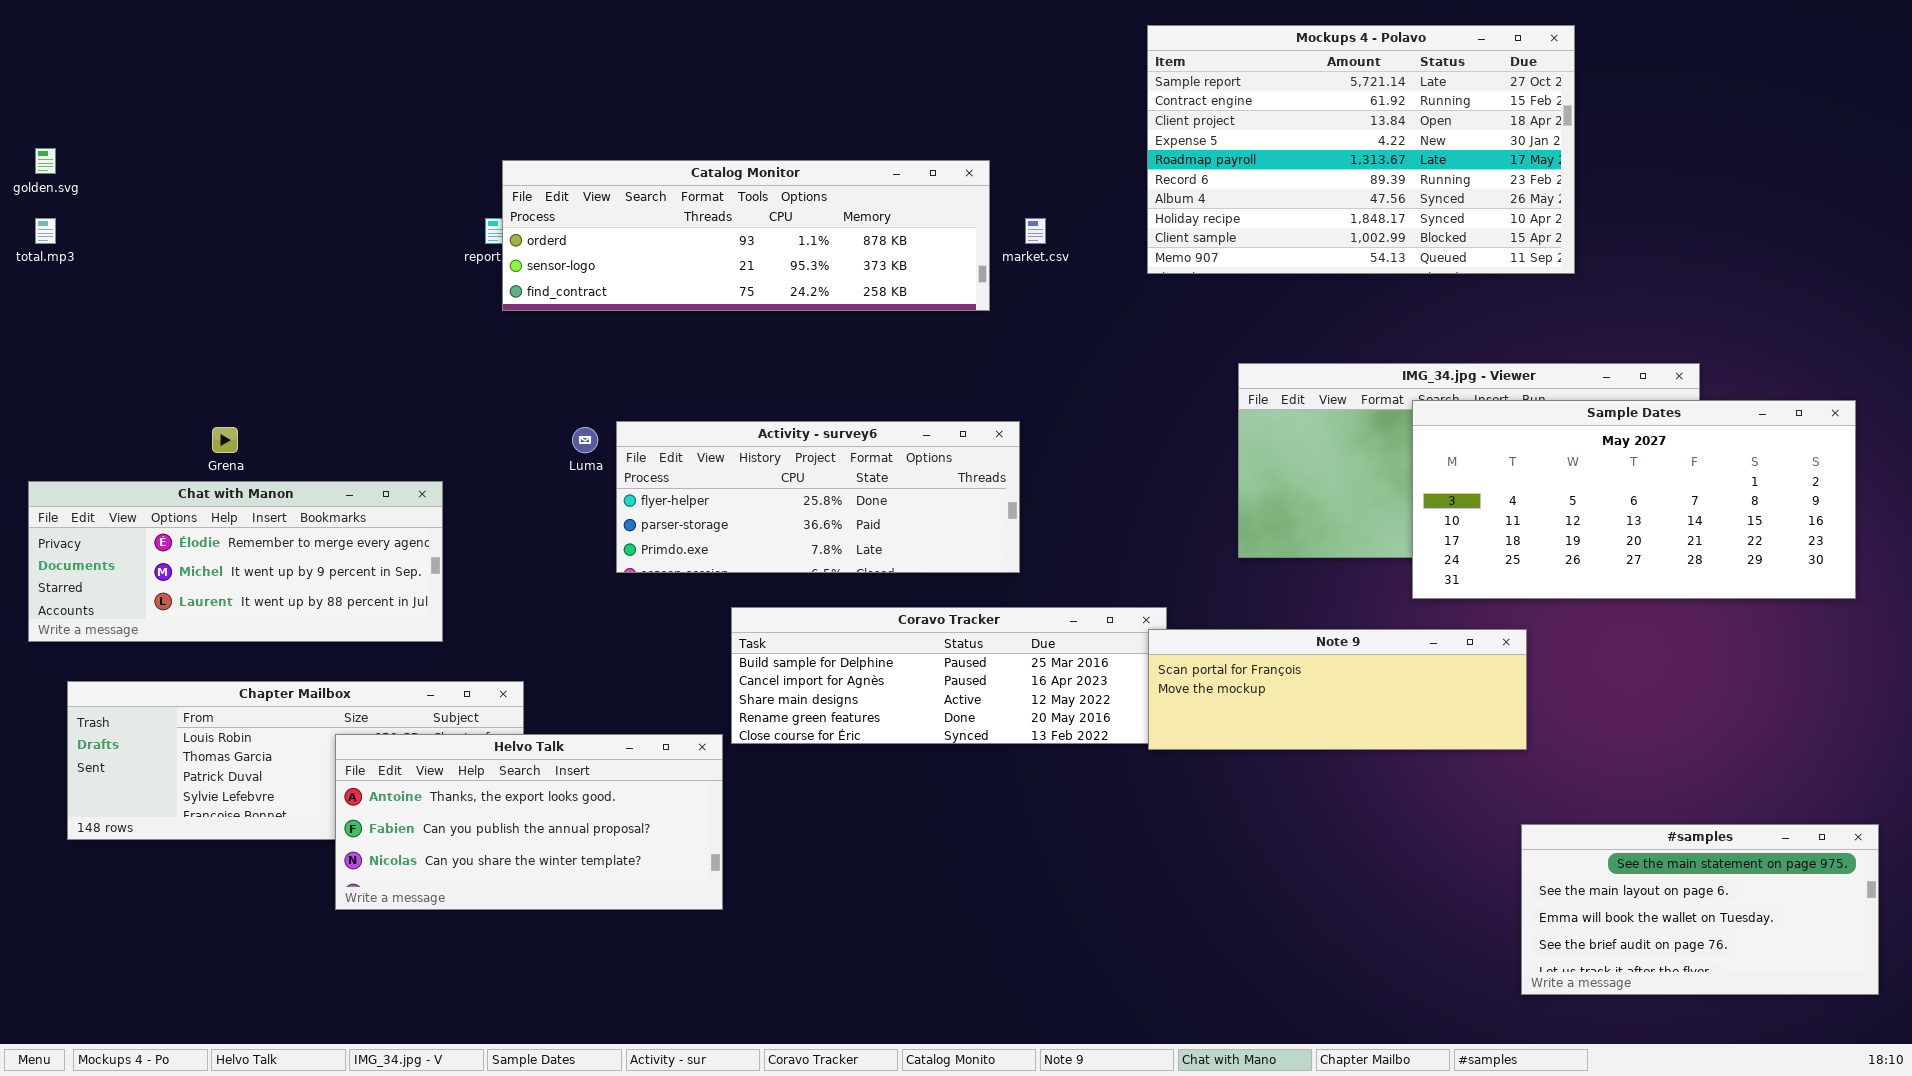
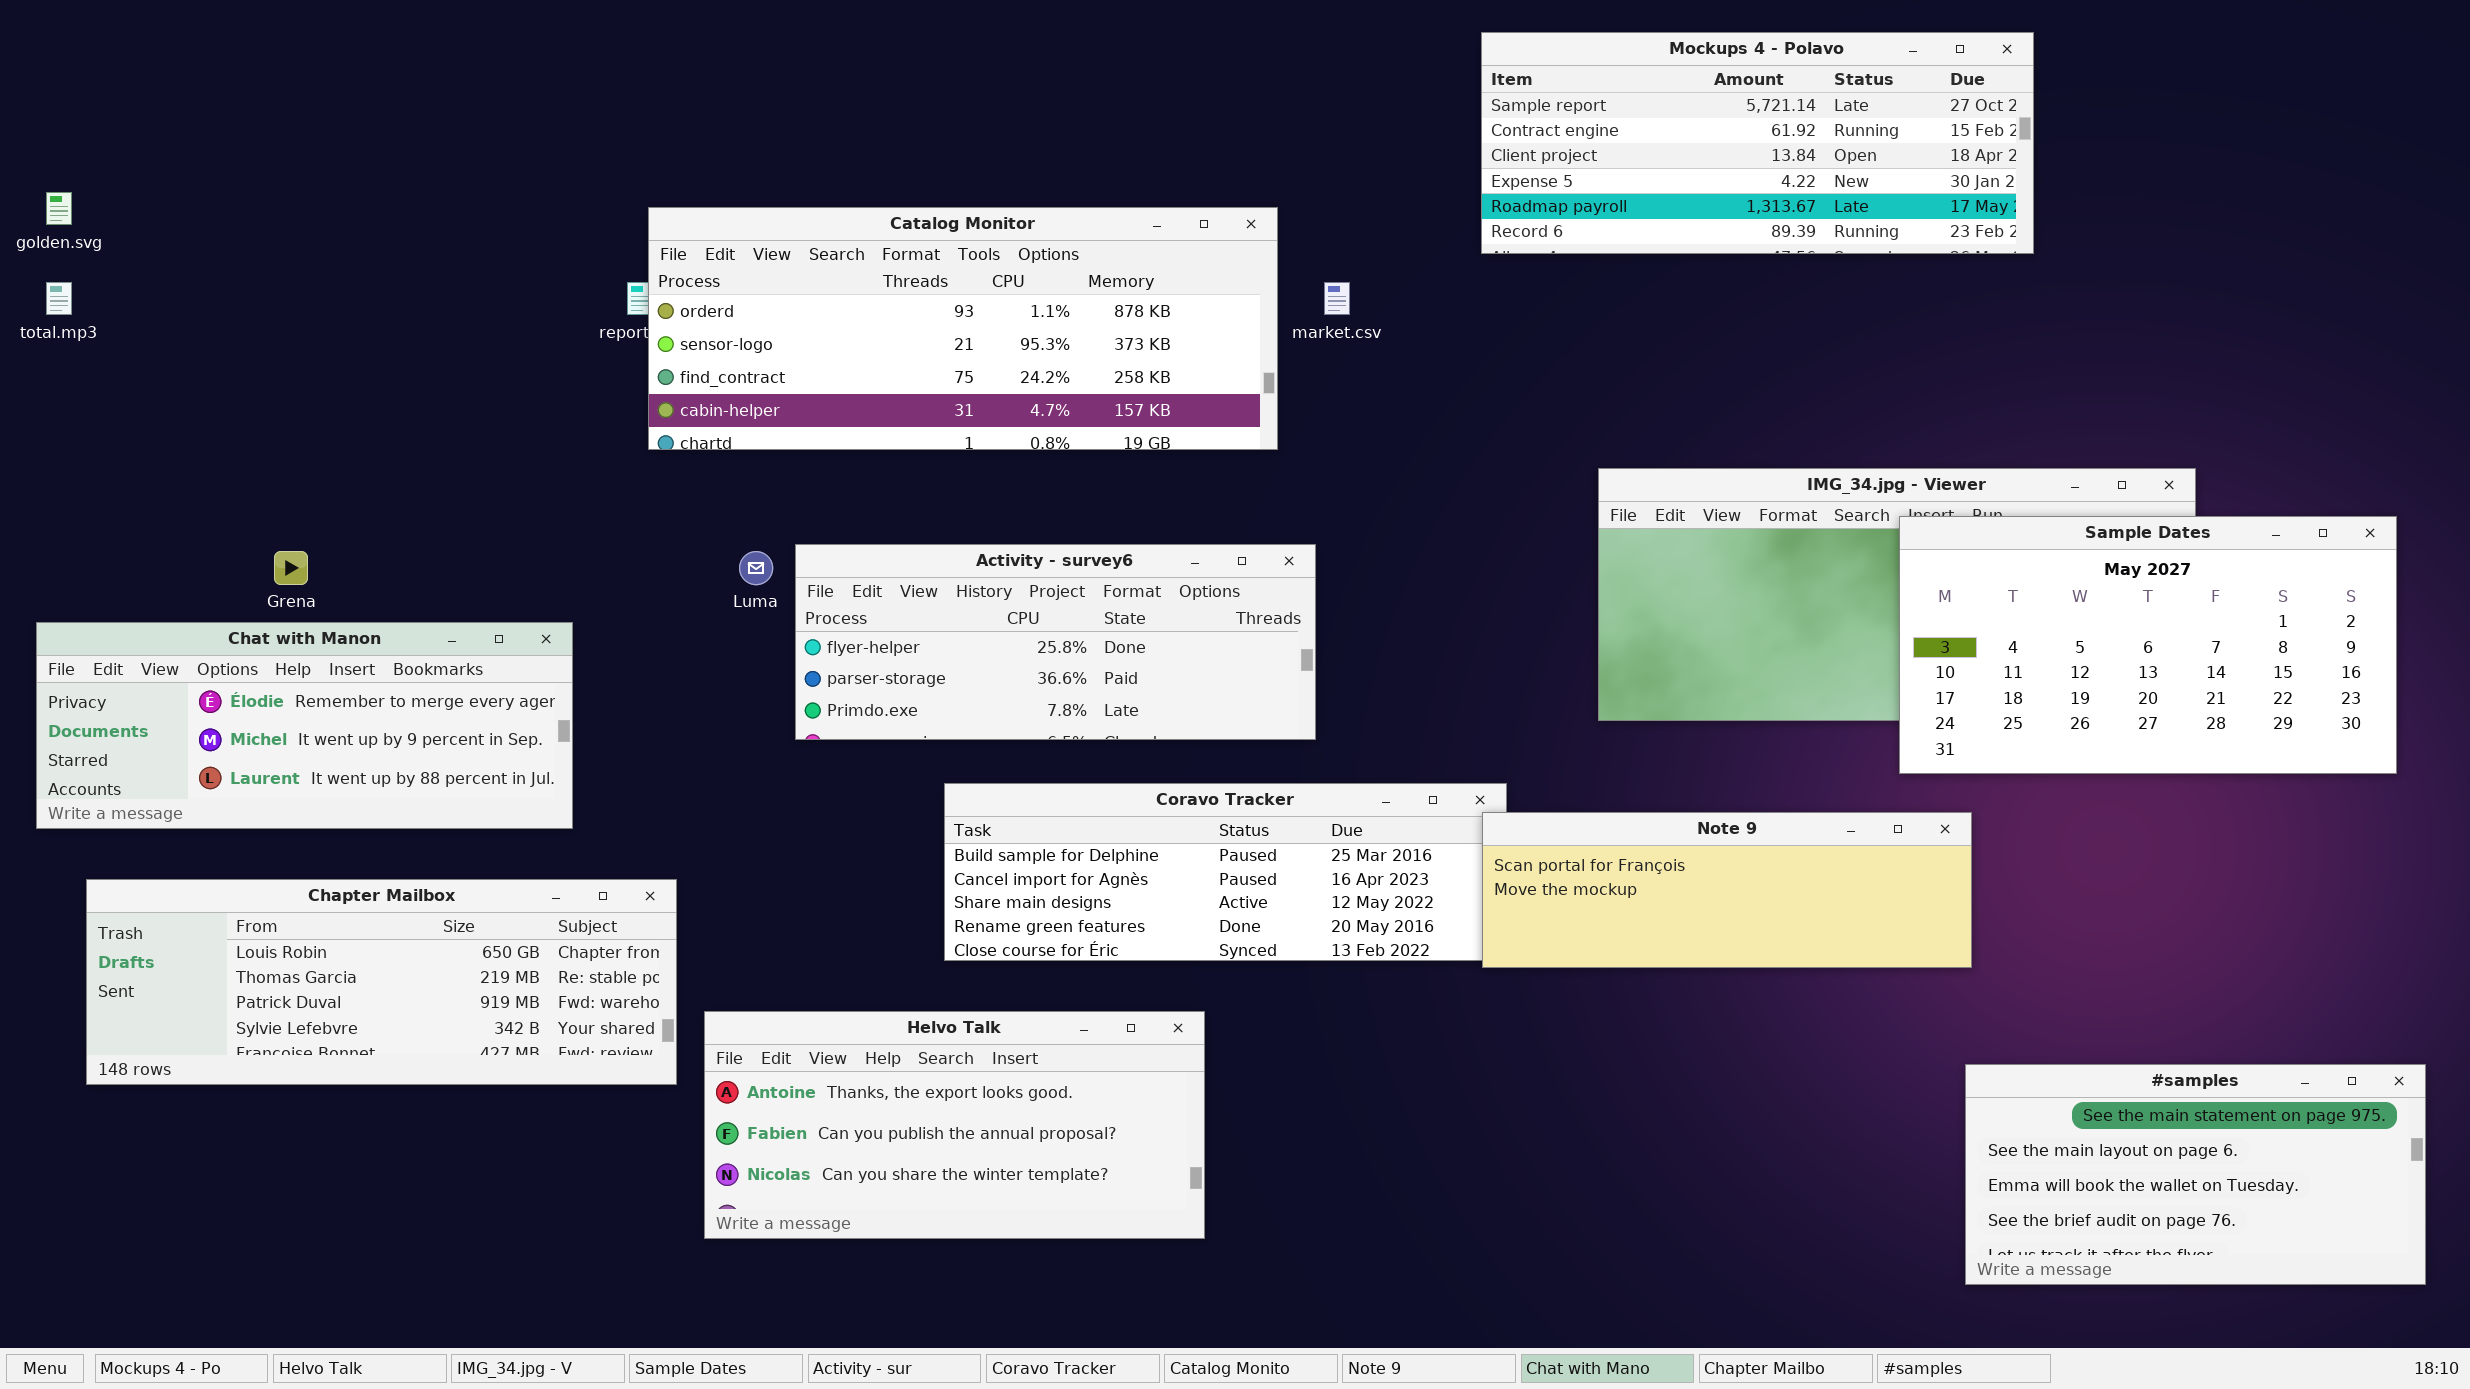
Mockups 4 - Polavo: [1147,25,1575,274] -> [1481,32,2034,254], resized
Catalog Monitor: [502,160,990,311] -> [648,207,1278,450], resized
Sample Dates: [1412,400,1856,599] -> [1899,516,2397,774], resized
Helvo Talk: [335,734,723,910] -> [704,1011,1205,1239], moved

